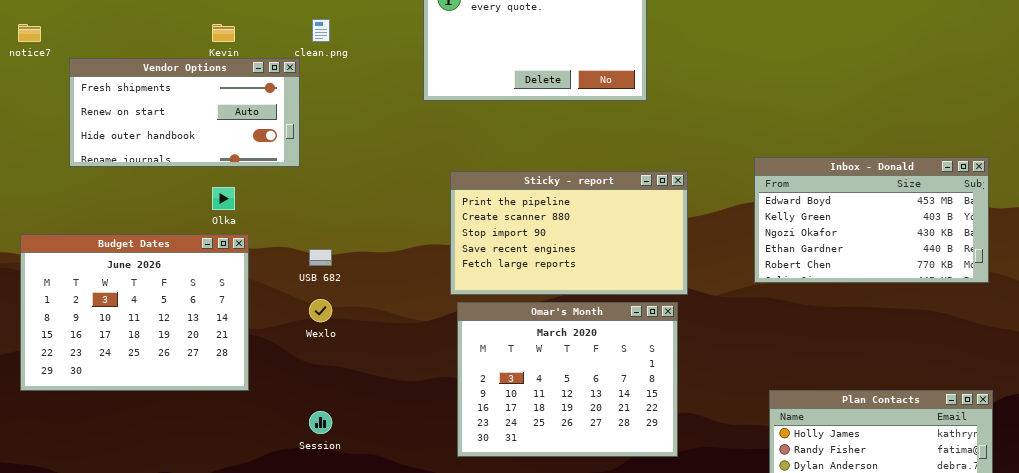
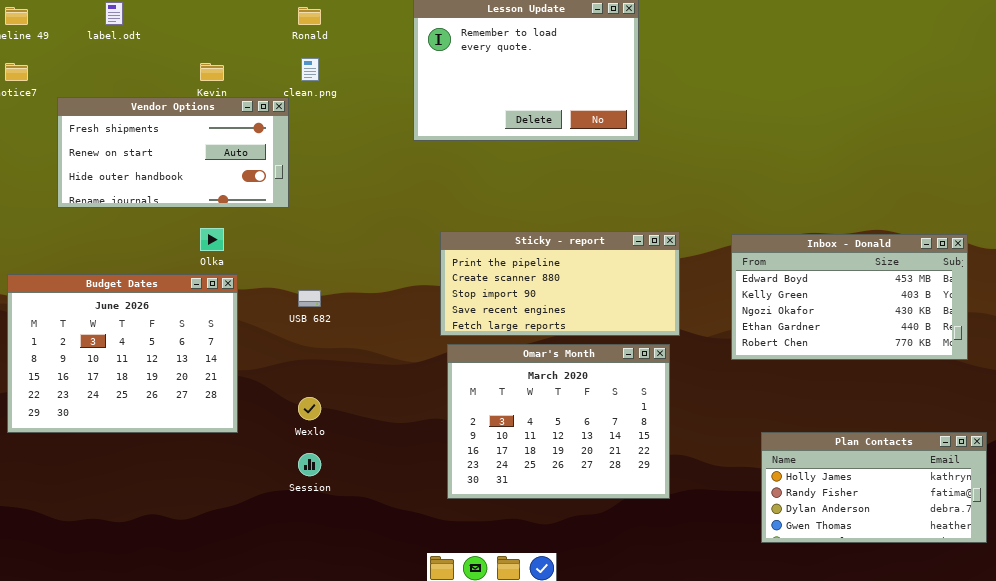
Inbox - Donald: [754,157,989,283] -> [731,234,968,360], moved
Sticky - report: [450,171,688,295] -> [440,231,680,336], resized
Wexlo: [309,299,332,322] -> [298,397,321,420], moved

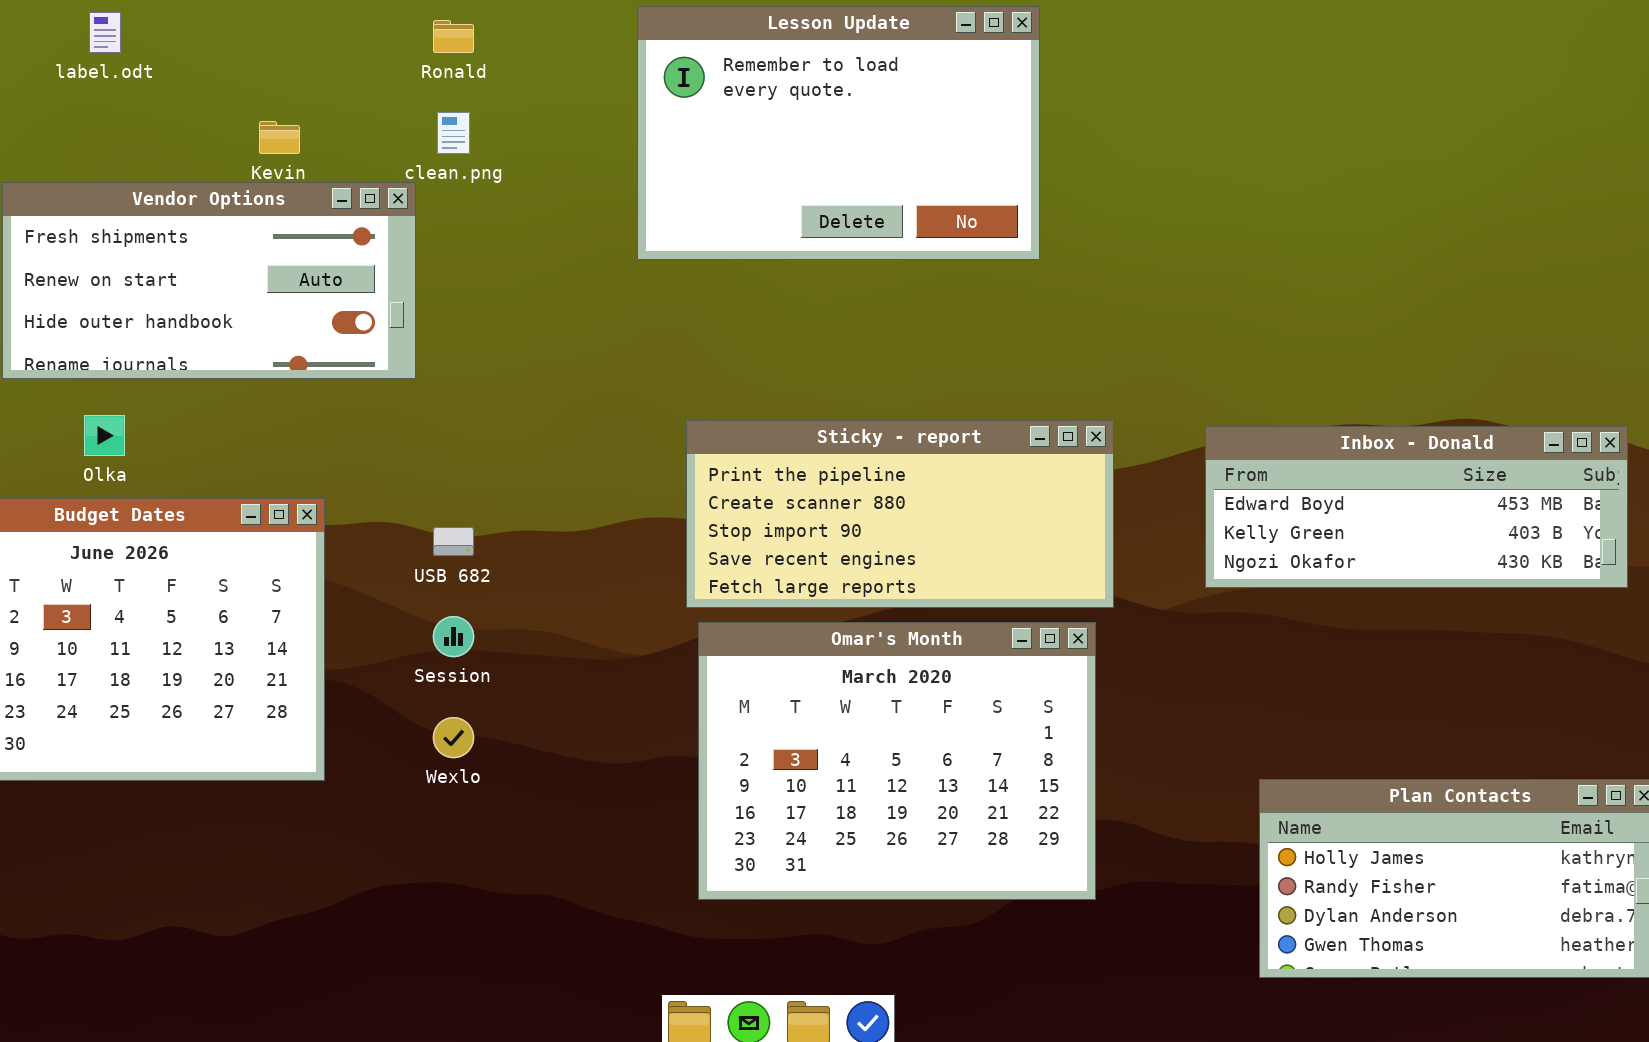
Olka: [200,228,224,251] -> [84,415,125,456], moved
Inbox - Donald: [731,234,968,360] -> [1205,426,1628,588], resized
Session: [298,453,321,476] -> [433,616,474,657], moved

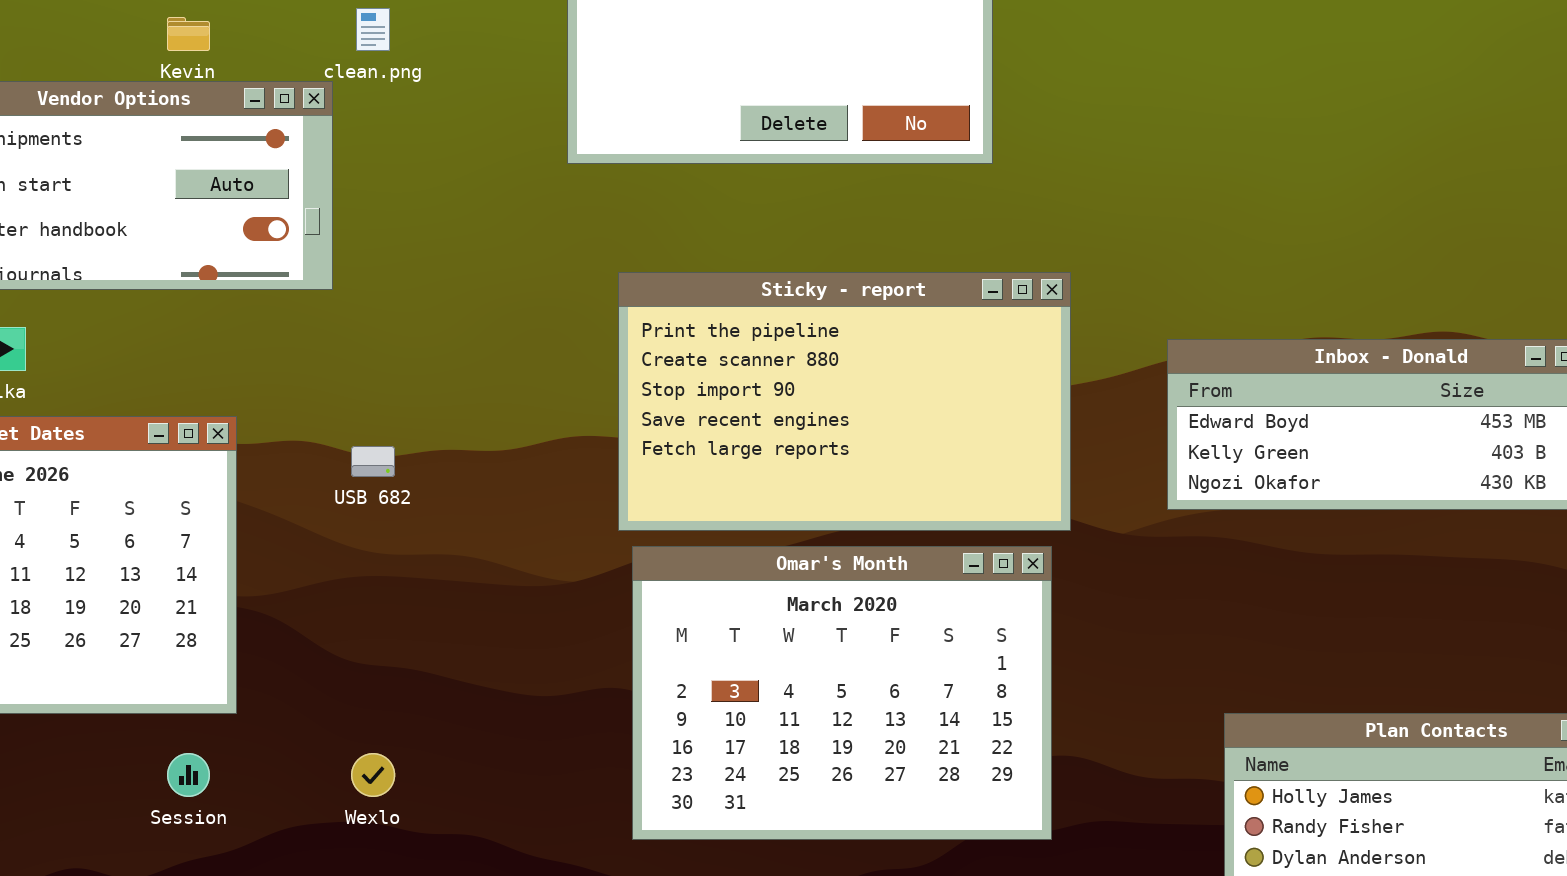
Sticky - report: [686,420,1114,608] -> [618,272,1071,531], resized
Session: [433,616,474,657] -> [167,753,210,797], moved
Wexlo: [433,717,474,758] -> [351,753,395,797], moved

